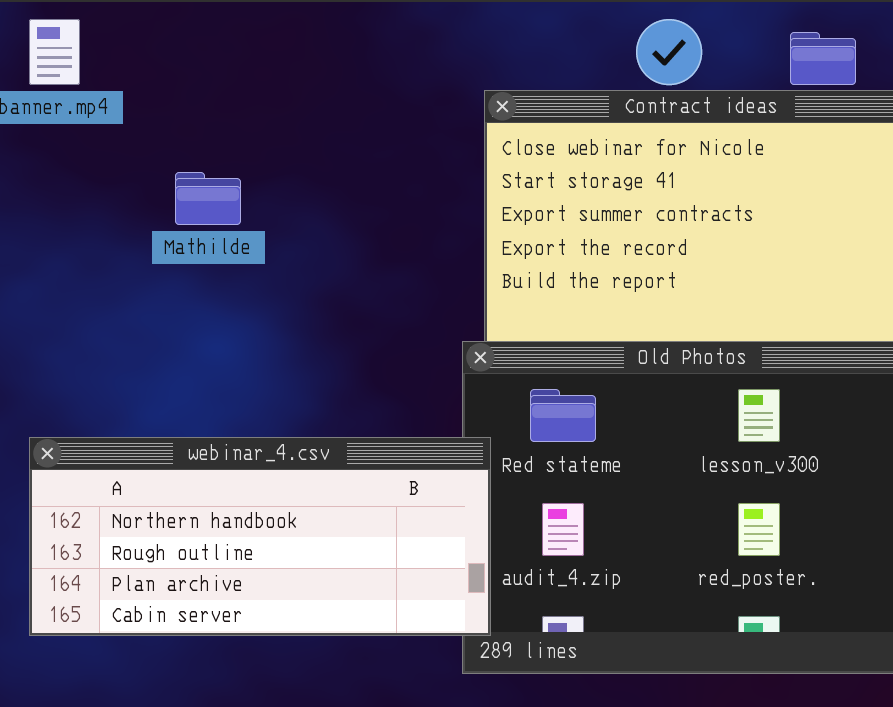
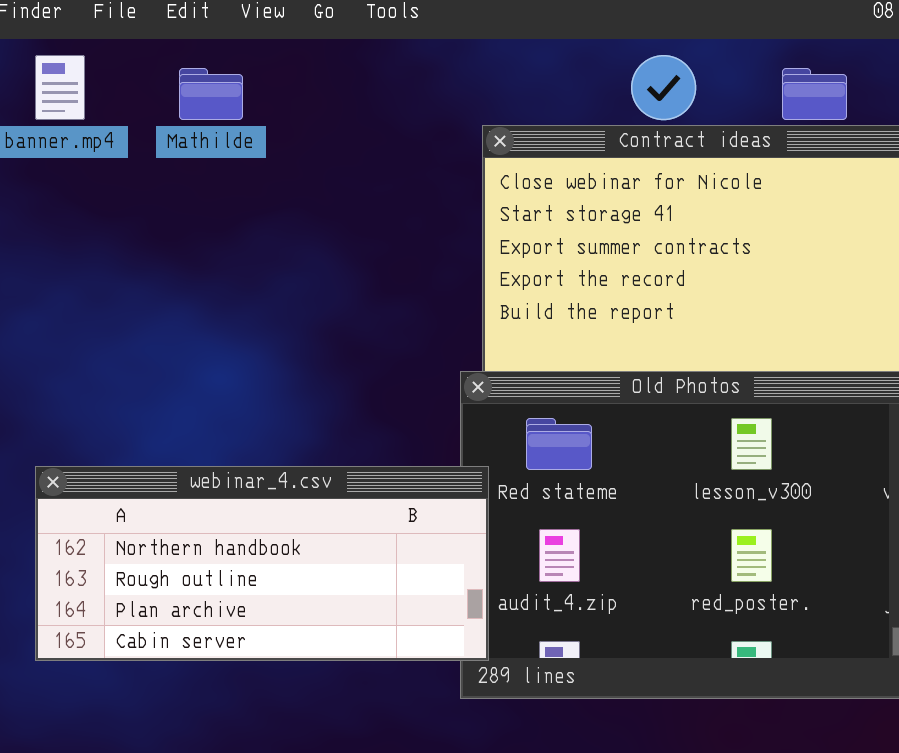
Mathilde: [175,172,241,225] -> [179,68,243,120], moved

